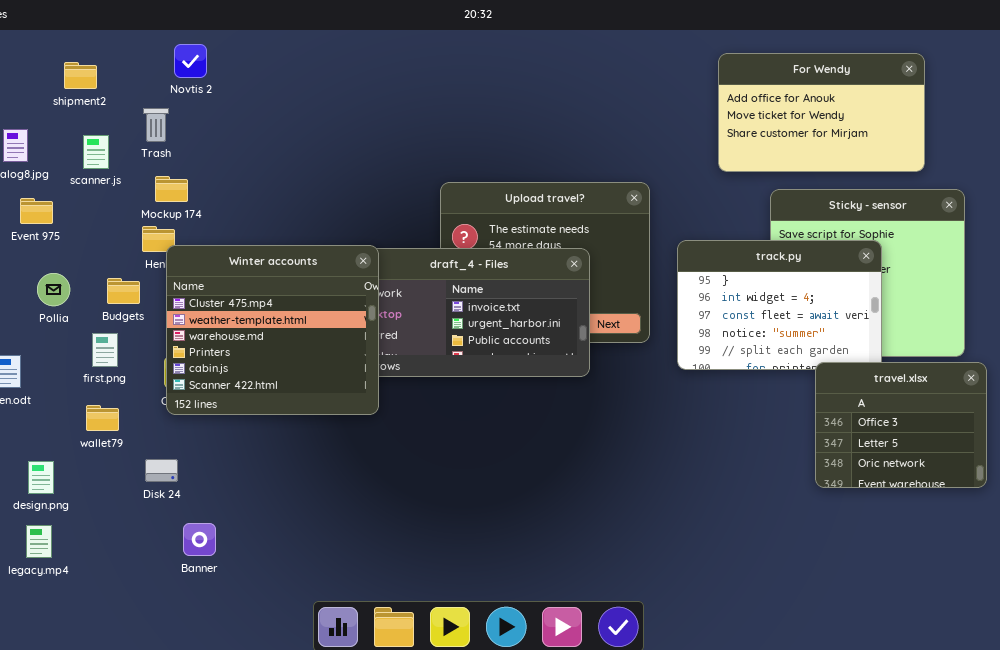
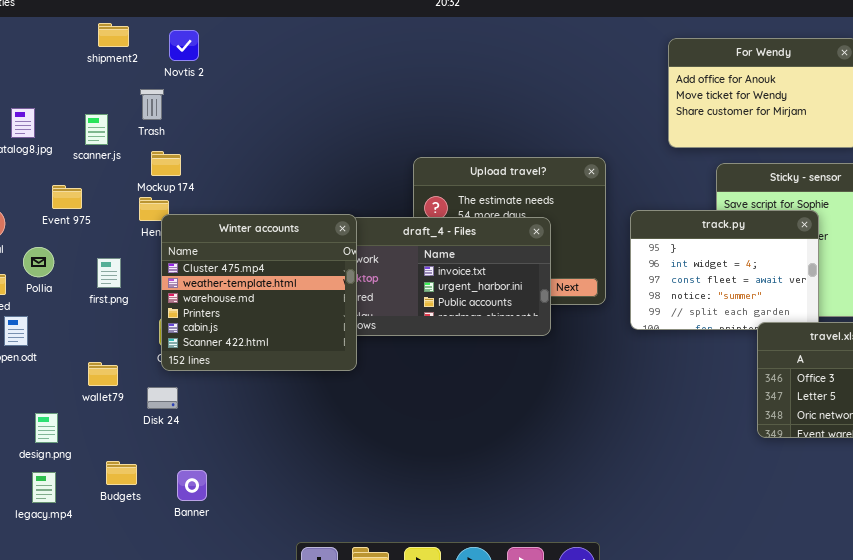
shipment2: [64,62,97,89] -> [98,23,129,47], moved
Event 975: [20,198,53,224] -> [52,185,82,209], moved
Pollia: [37,273,70,306] -> [23,247,54,277], moved
Budgets: [107,278,140,304] -> [106,461,137,485], moved
first.png: [92,333,118,367] -> [97,258,121,288], moved
Disk 24: [145,459,178,482] -> [147,387,178,409], moved

